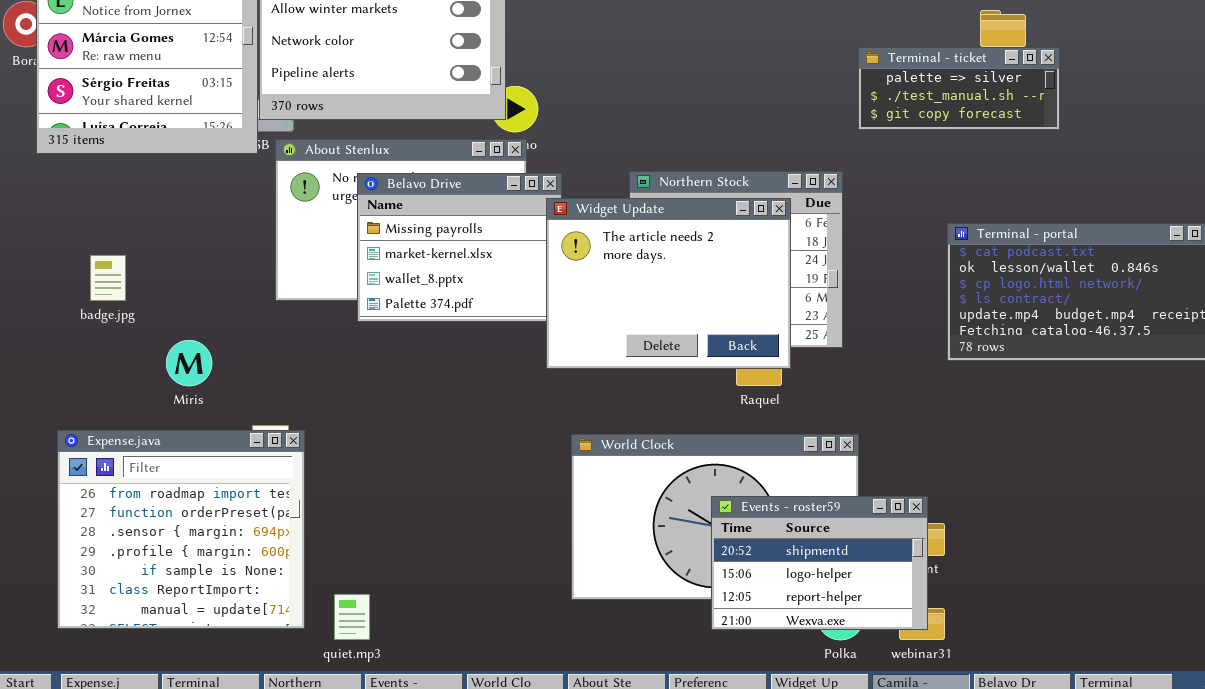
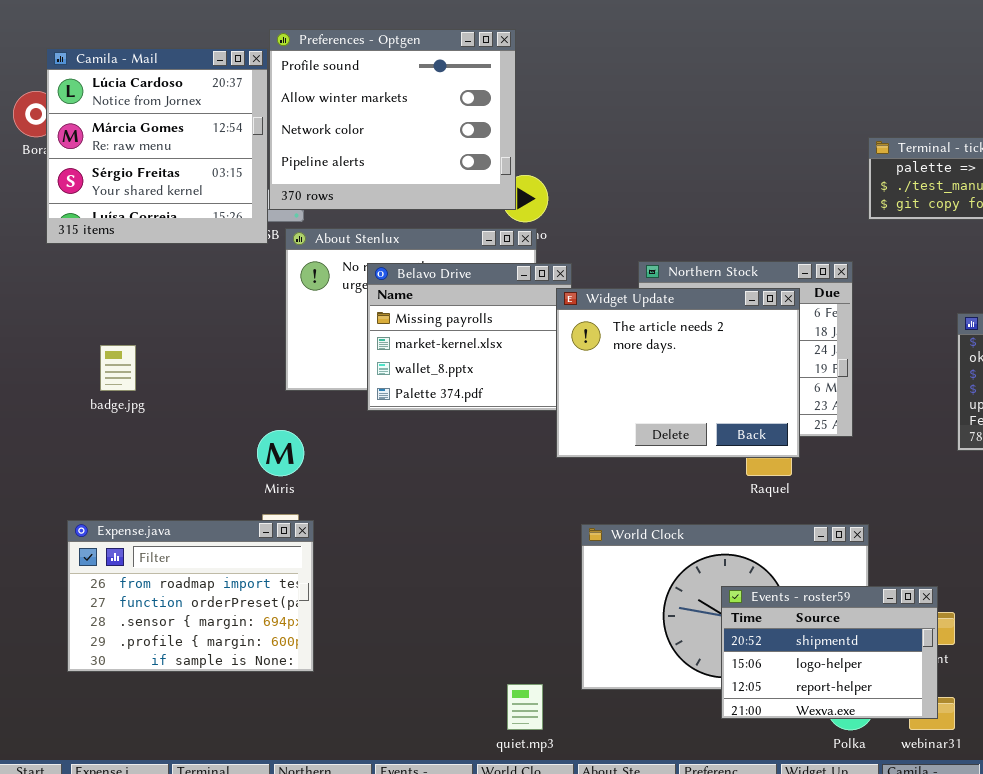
Miris: [166,340,212,386] -> [257,430,304,476], moved
Expense.java: [57,430,305,629] -> [67,520,314,672], resized
quiet.mp3: [334,594,370,640] -> [507,684,543,730], moved

